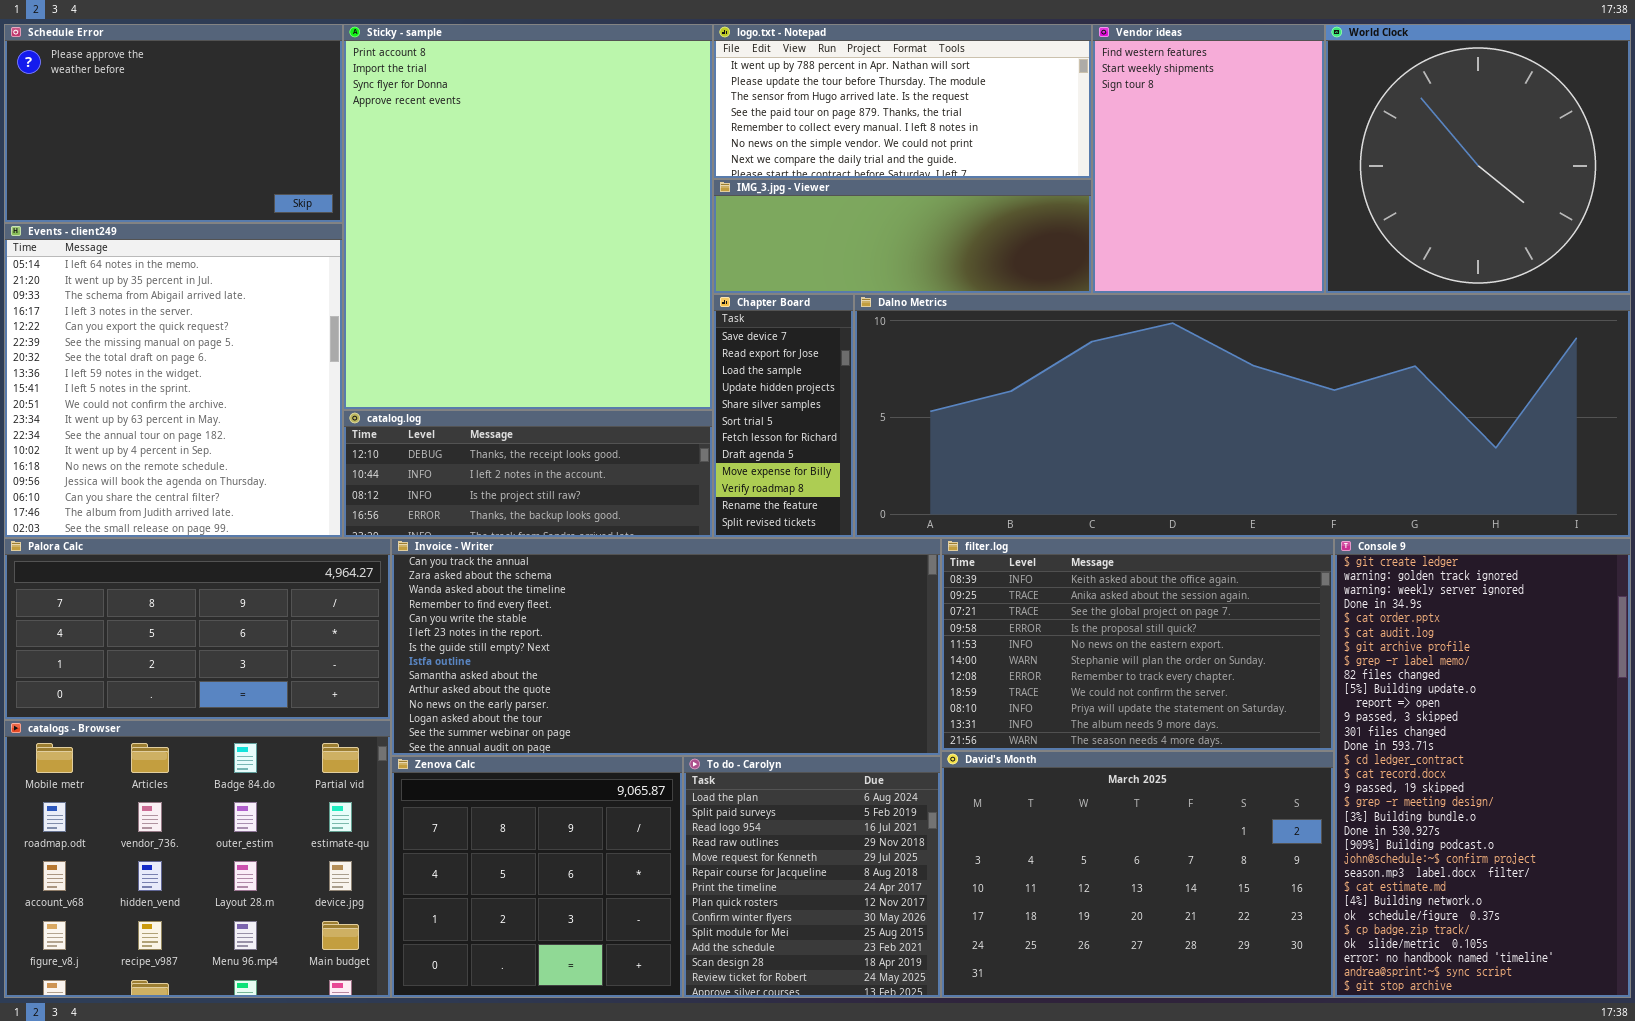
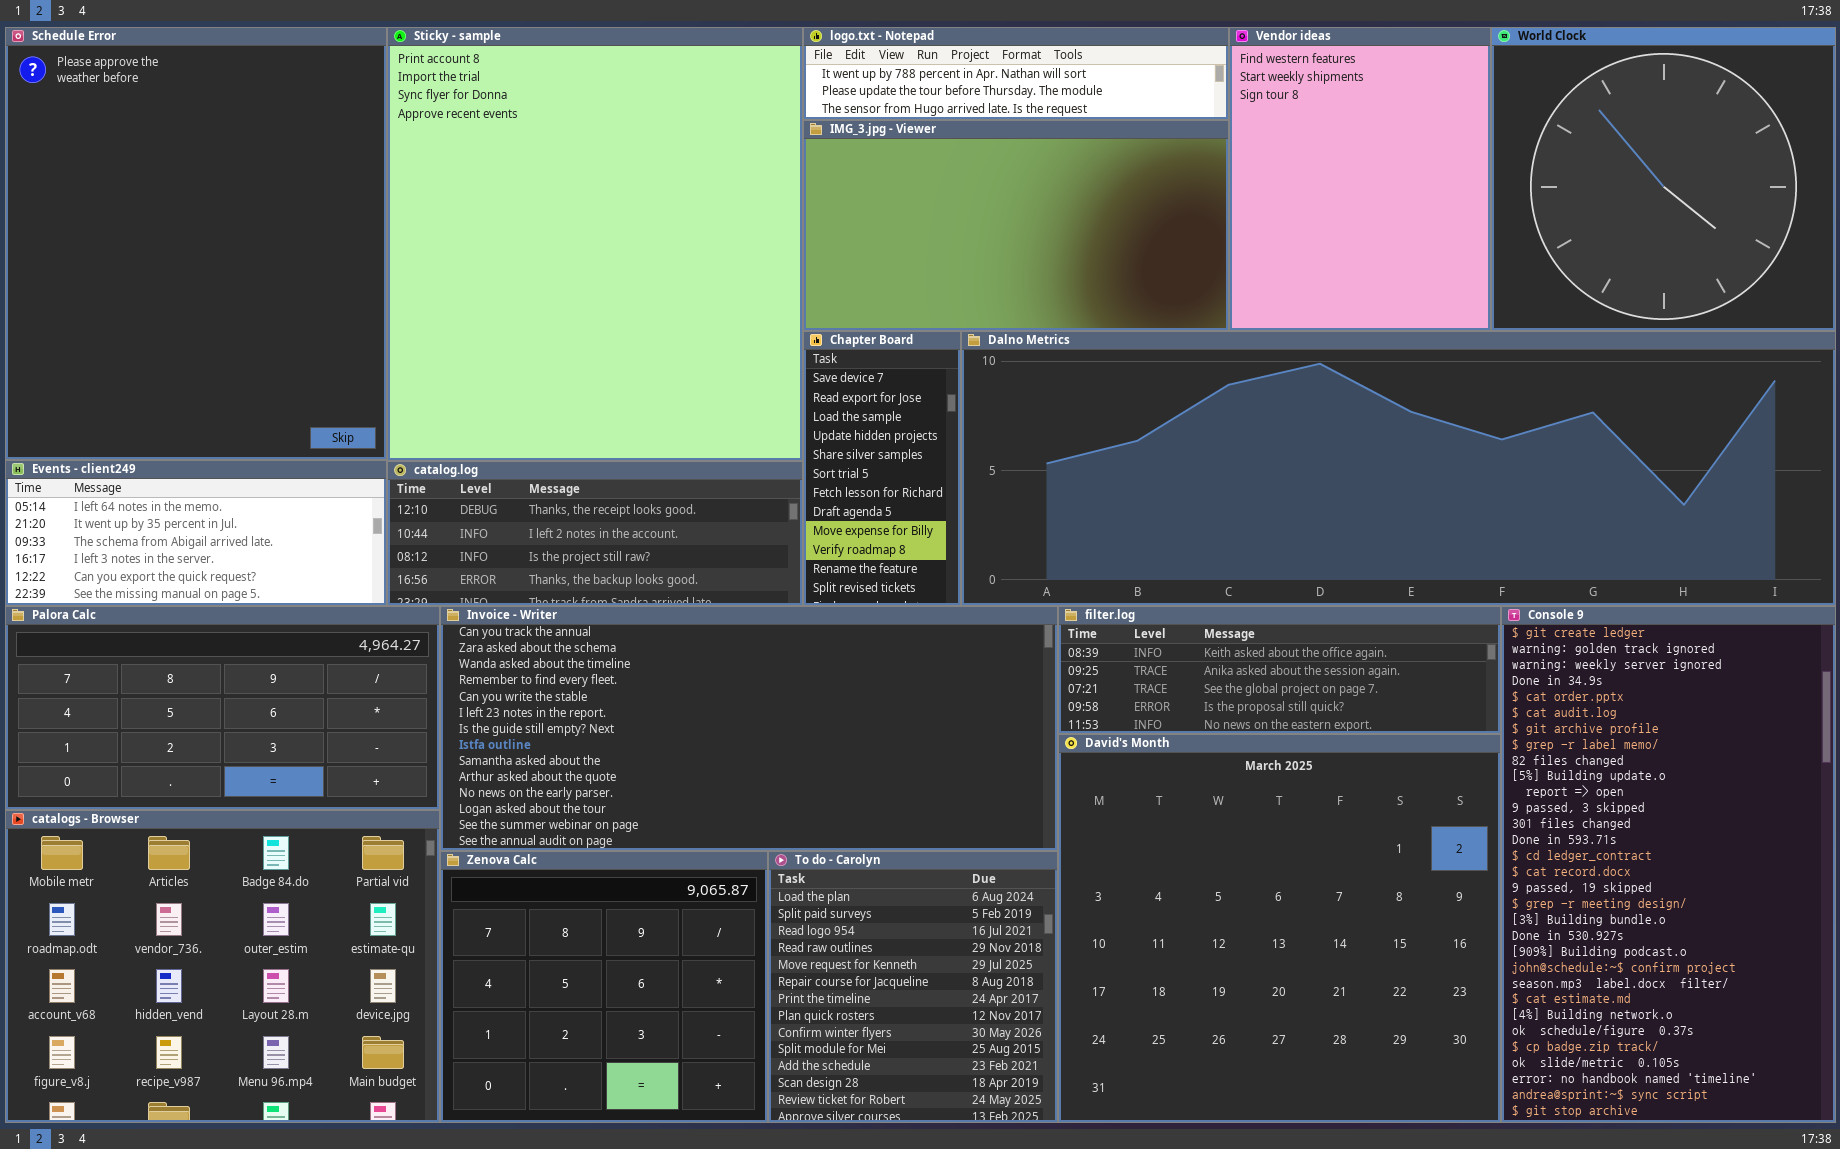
Schedule Error: [4,24,343,223] -> [5,27,387,460], resized
logo.txt - Notepad: [713,24,1092,179] -> [803,27,1229,120], resized
IMG_3.jpg - Viewer: [713,179,1092,294] -> [803,120,1229,331], resized
Events - client249: [4,223,343,538] -> [5,460,387,606], resized
filter.log: [941,538,1334,751] -> [1058,606,1501,734], resized
David's Month: [941,751,1334,998] -> [1058,734,1501,1123], resized

